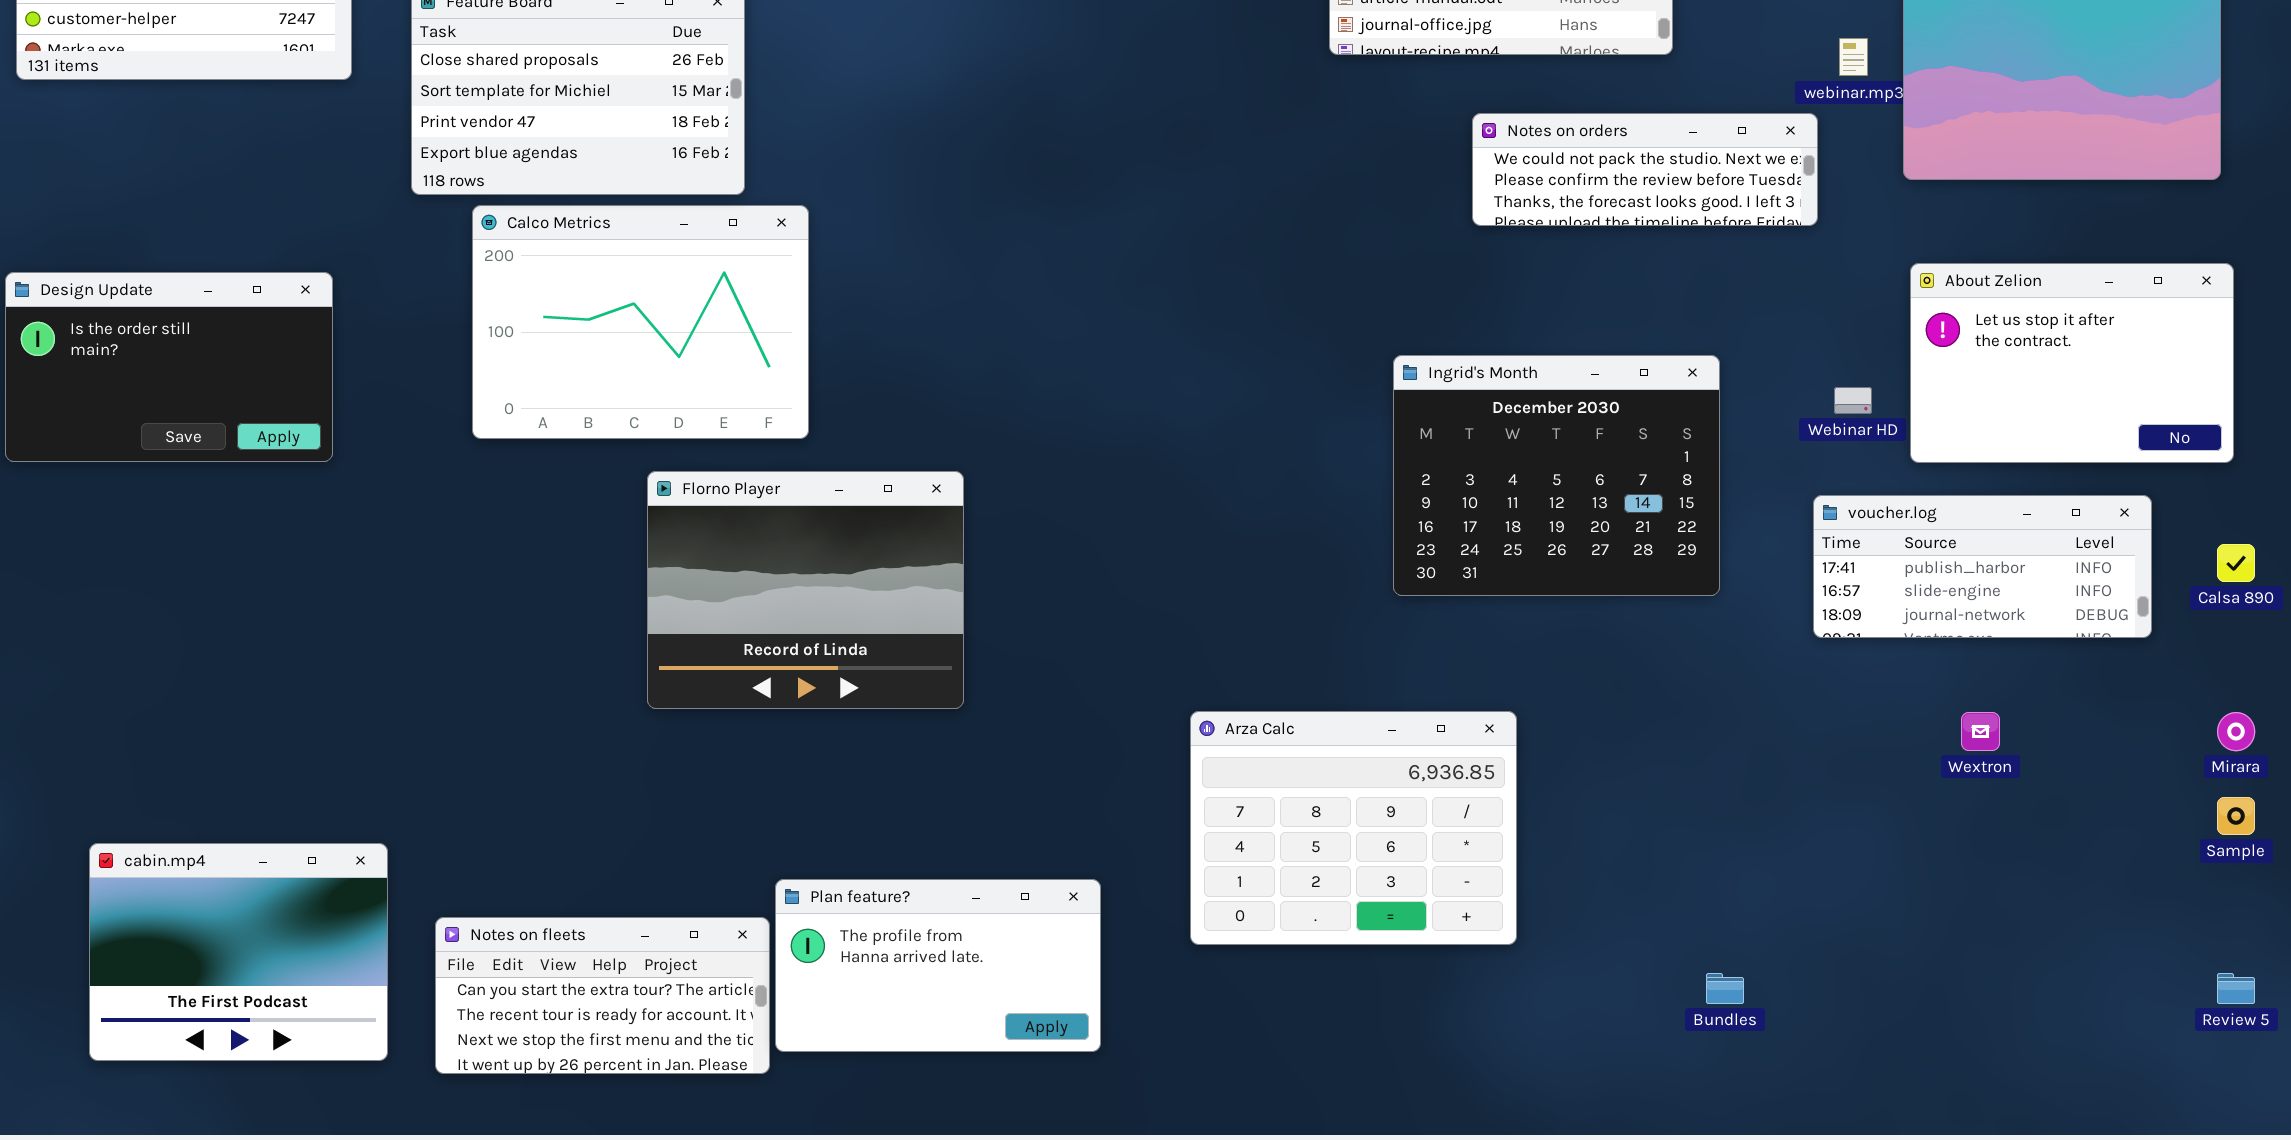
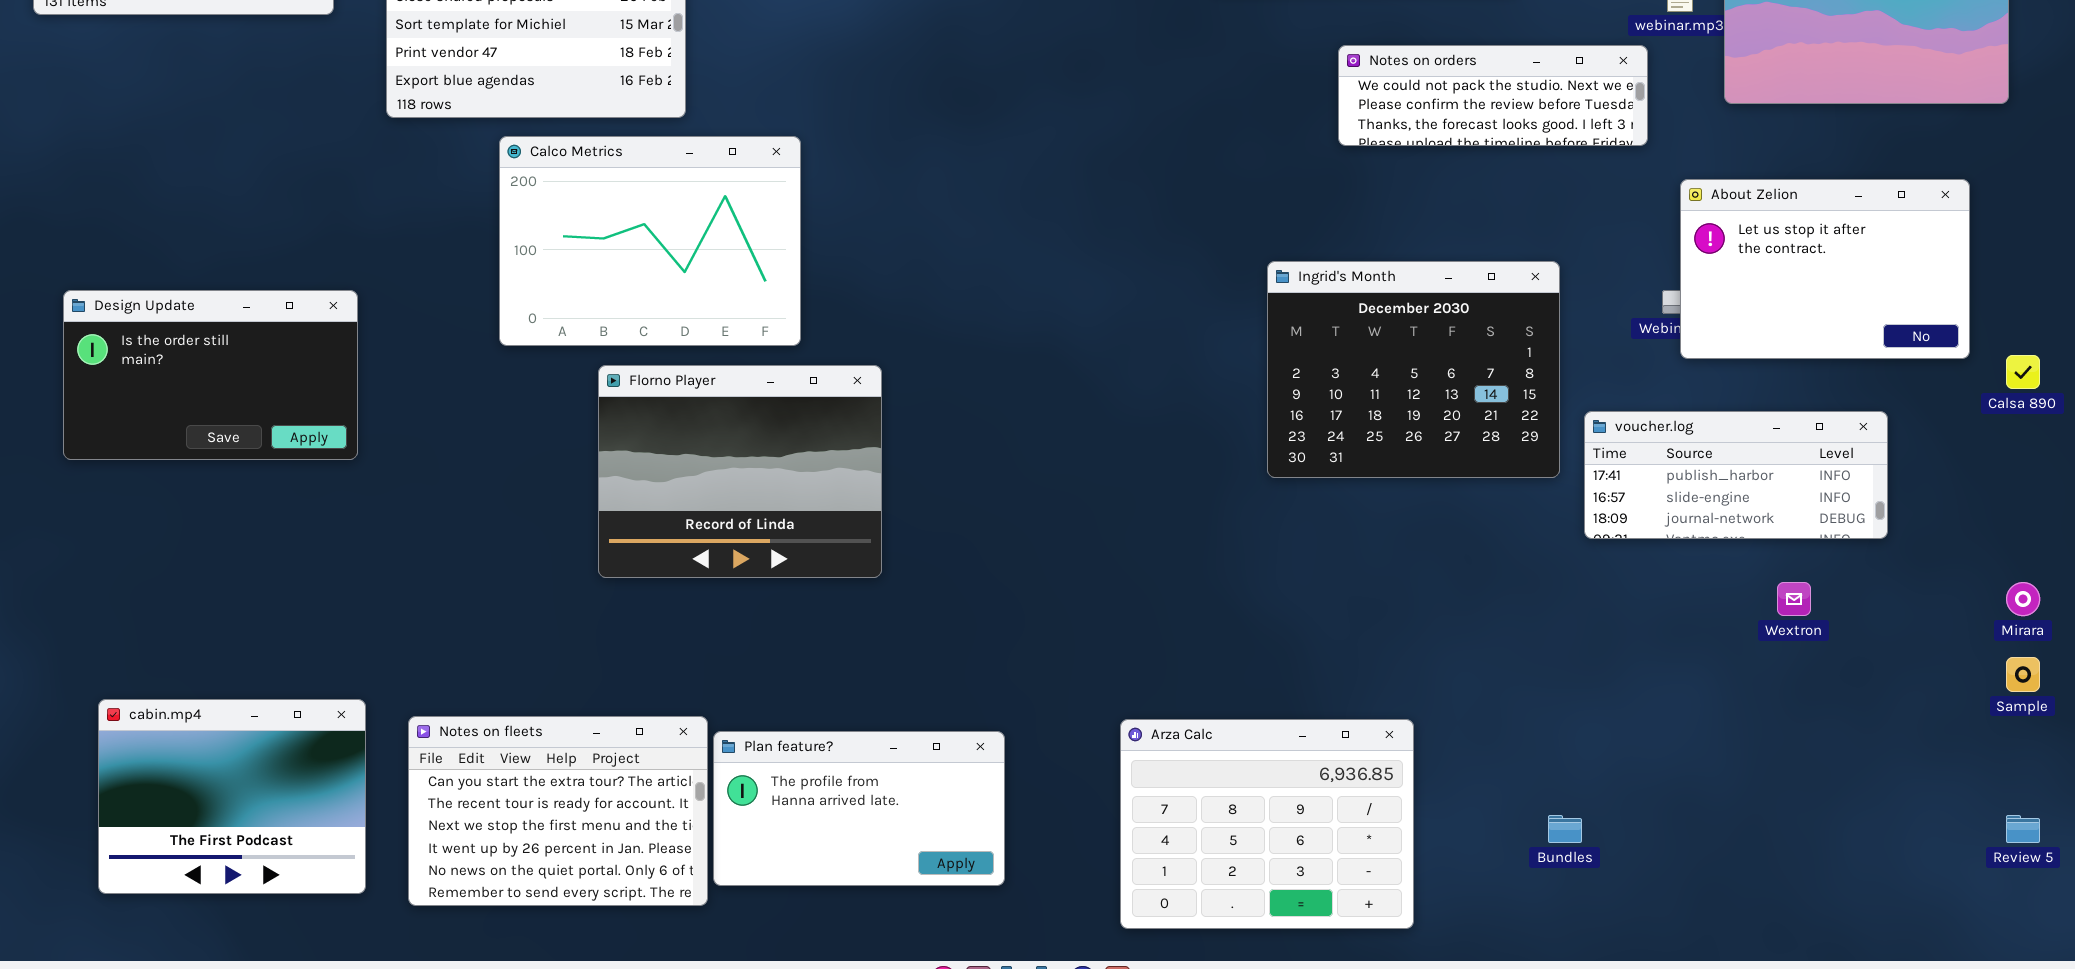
Calco Metrics: [472,205,809,439] -> [499,136,801,346], moved
About Zelion: [1910,263,2234,463] -> [1680,179,1970,359], moved
Design Update: [5,272,333,462] -> [63,290,358,460], moved
voucher.log: [1813,495,2152,638] -> [1584,411,1888,539], moved
Calsa 890: [2217,544,2255,582] -> [2006,355,2040,389], moved
Arza Calc: [1190,711,1517,945] -> [1120,719,1414,929], moved
Notes on fleets: [435,917,770,1074] -> [408,716,708,906], resized

